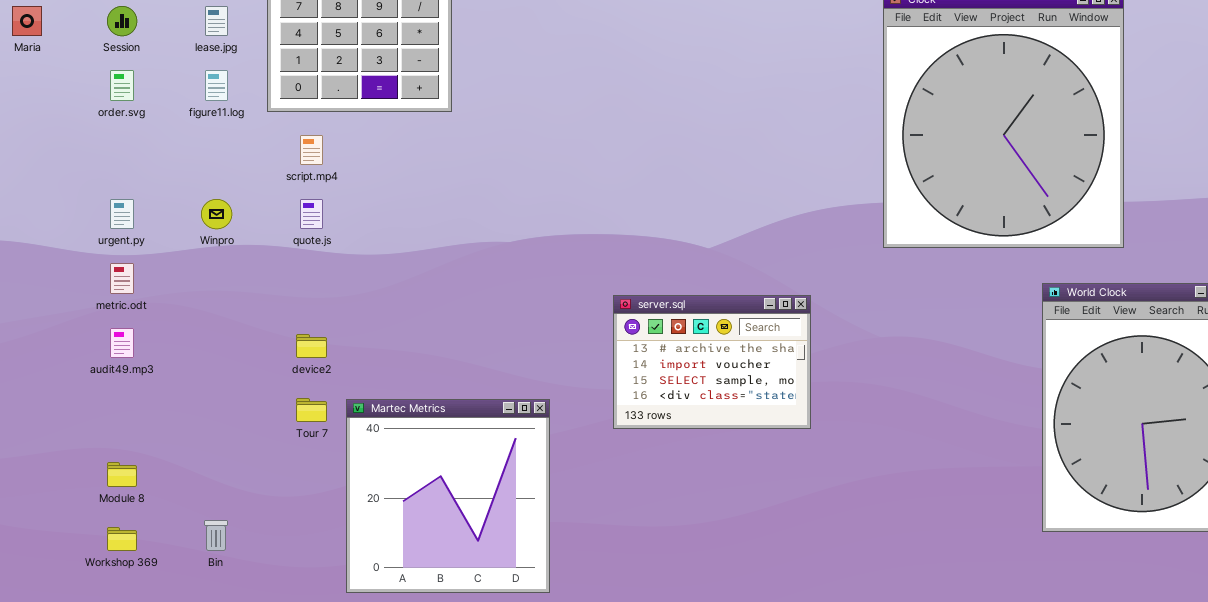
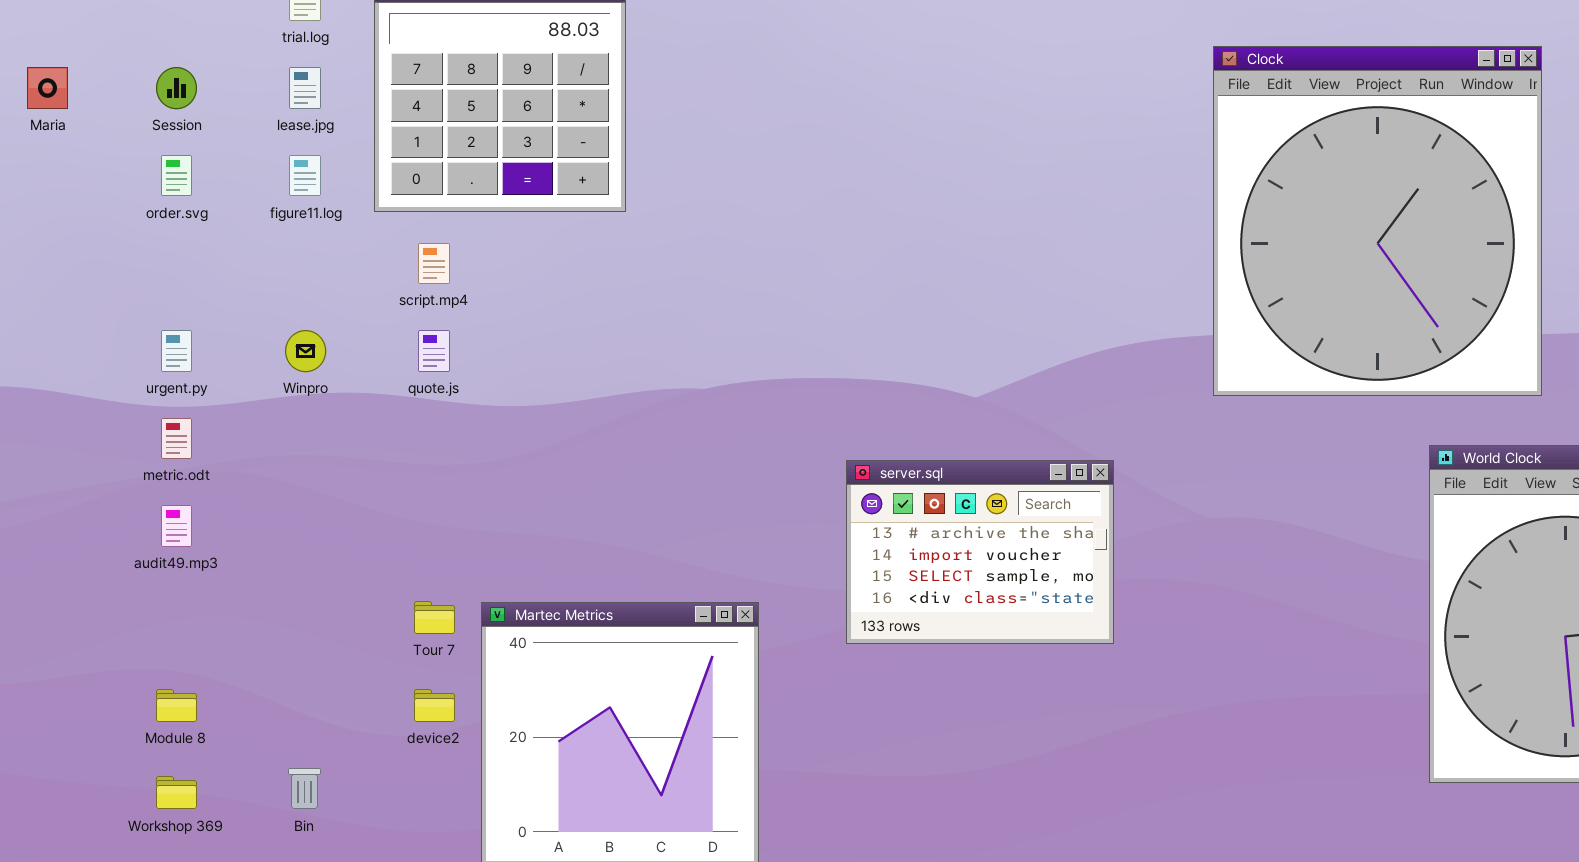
device2: [296,334,327,358] -> [414,689,455,722], moved

